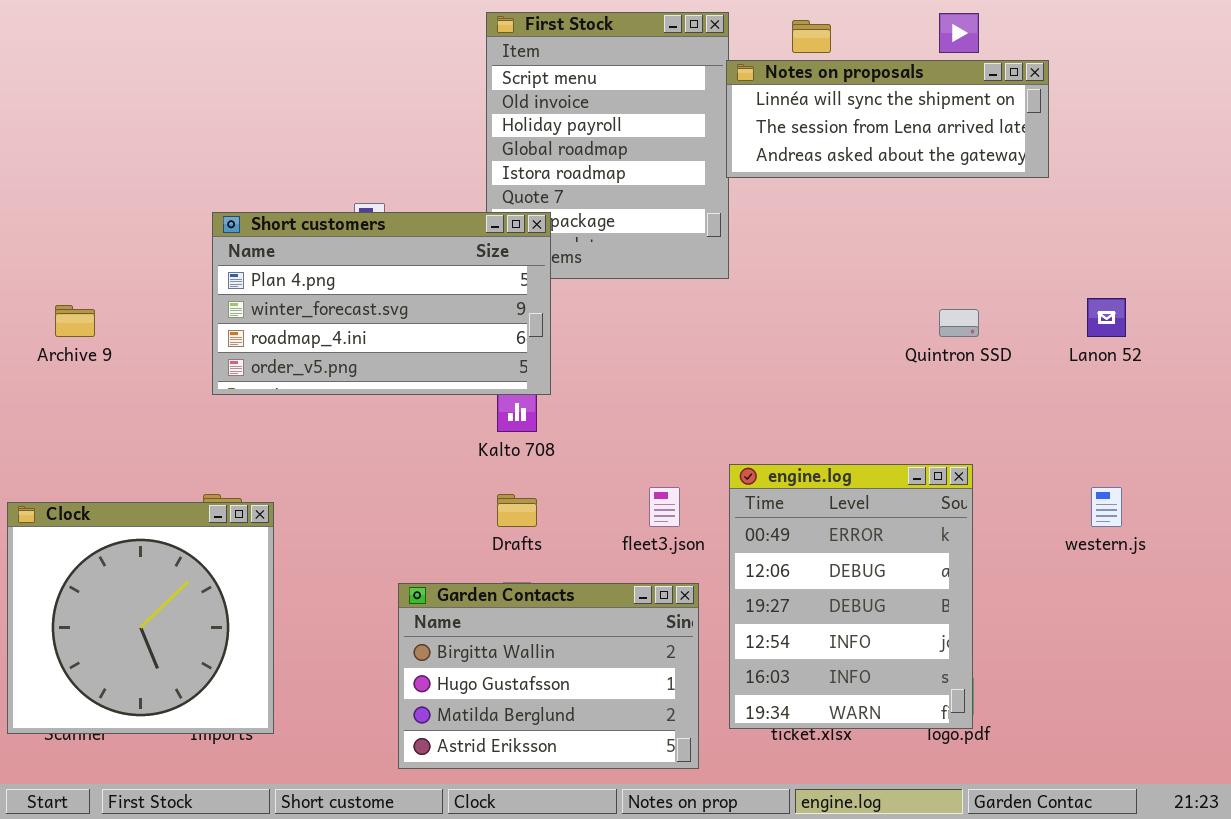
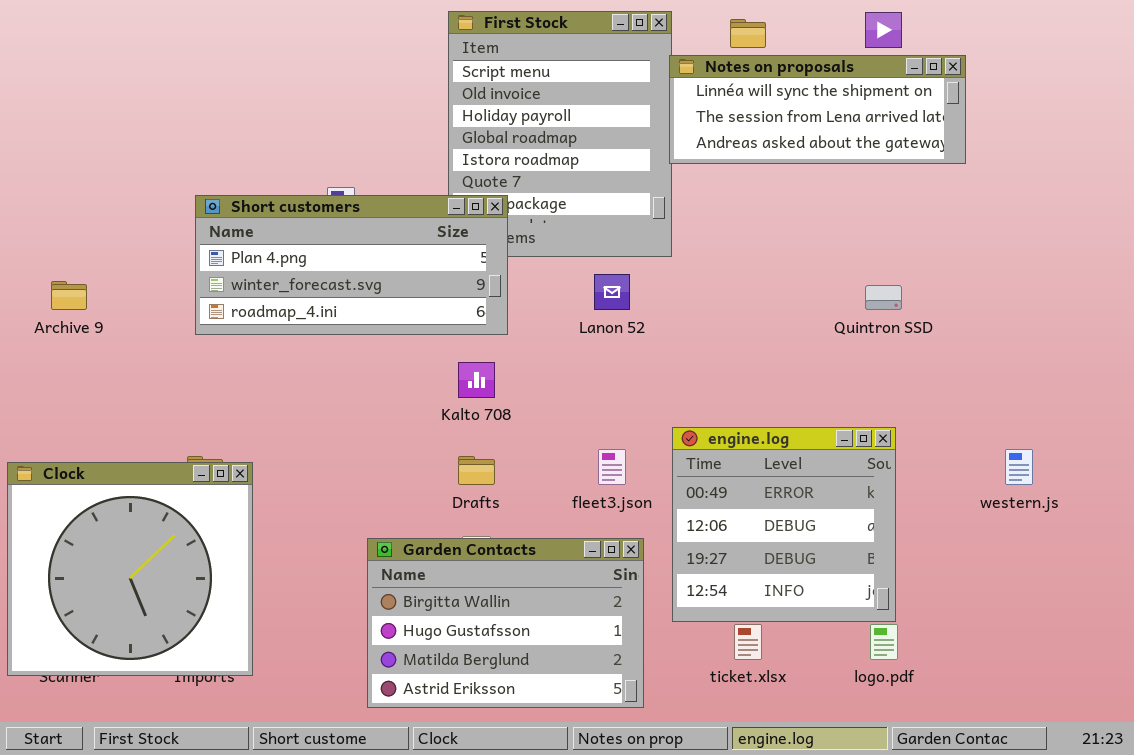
Short customers: [212,212,551,395] -> [195,195,508,335], resized
Lanon 52: [1087,298,1126,337] -> [594,274,630,310], moved
engine.log: [729,464,973,729] -> [672,427,896,622], resized

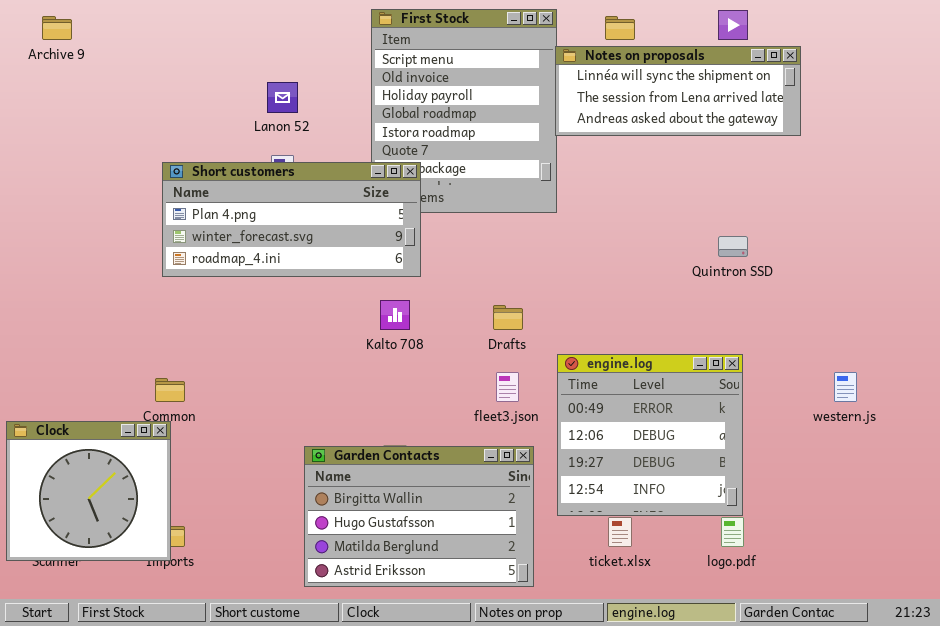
Lanon 52: [594,274,630,310] -> [267,82,298,113], moved
Archive 9: [51,281,87,310] -> [42,16,72,40], moved
Drafts: [458,456,495,485] -> [493,305,523,330], moved
Clock: [7,462,253,676] -> [6,421,171,561], resized

